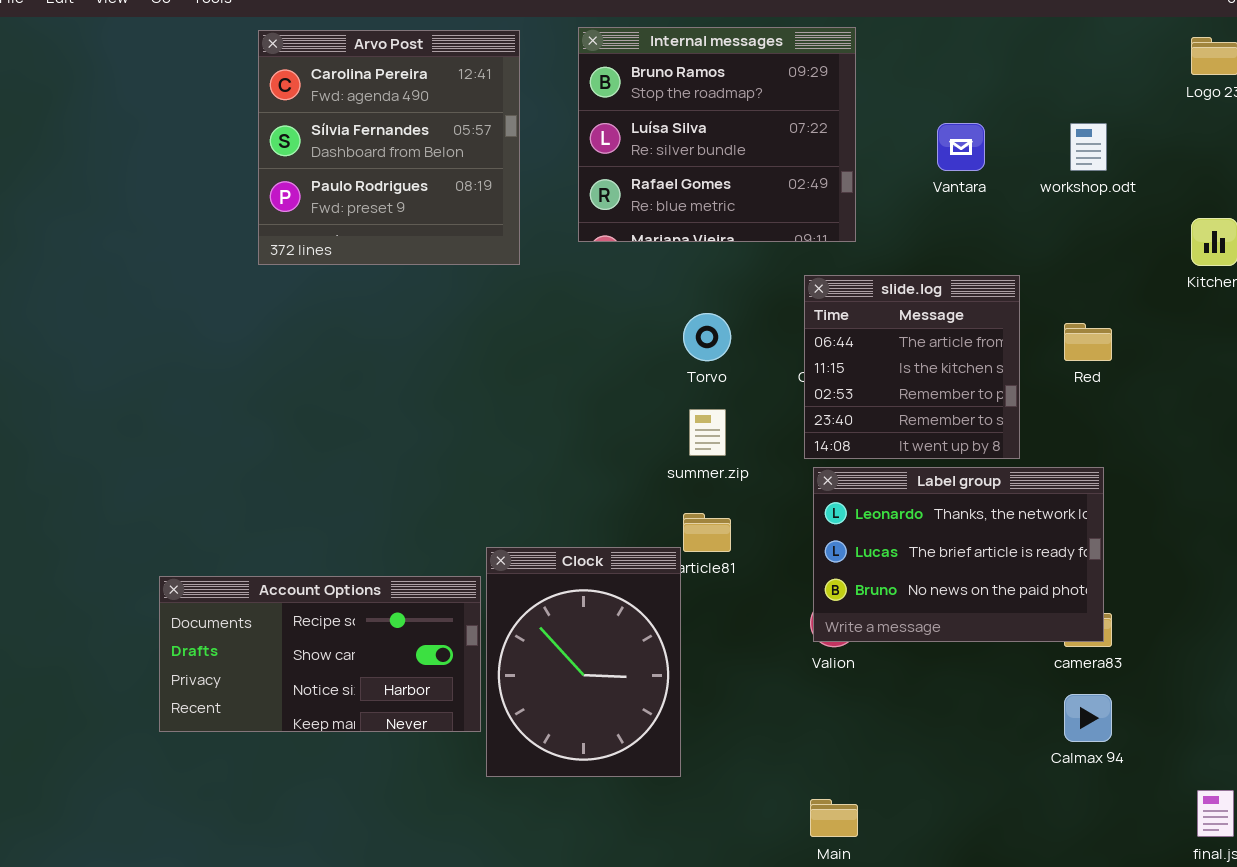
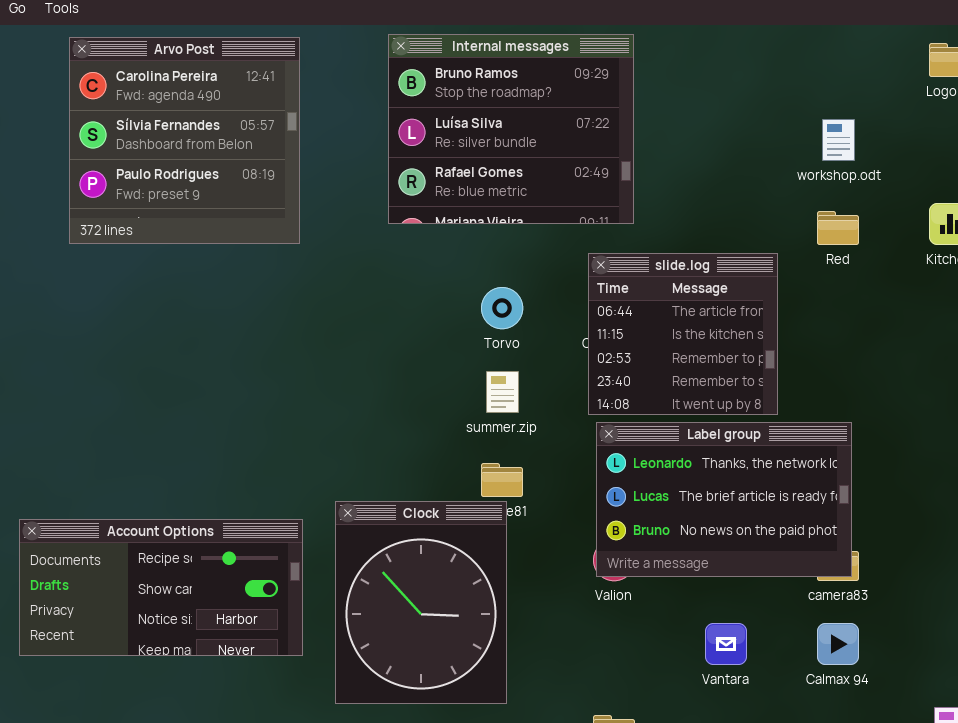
Arvo Post: [258,30,520,265] -> [69,37,300,244], moved
Vantara: [937,123,985,171] -> [705,623,747,665], moved
Red: [1064,323,1112,361] -> [817,211,859,245], moved
Clock: [486,547,681,777] -> [335,501,507,704], moved

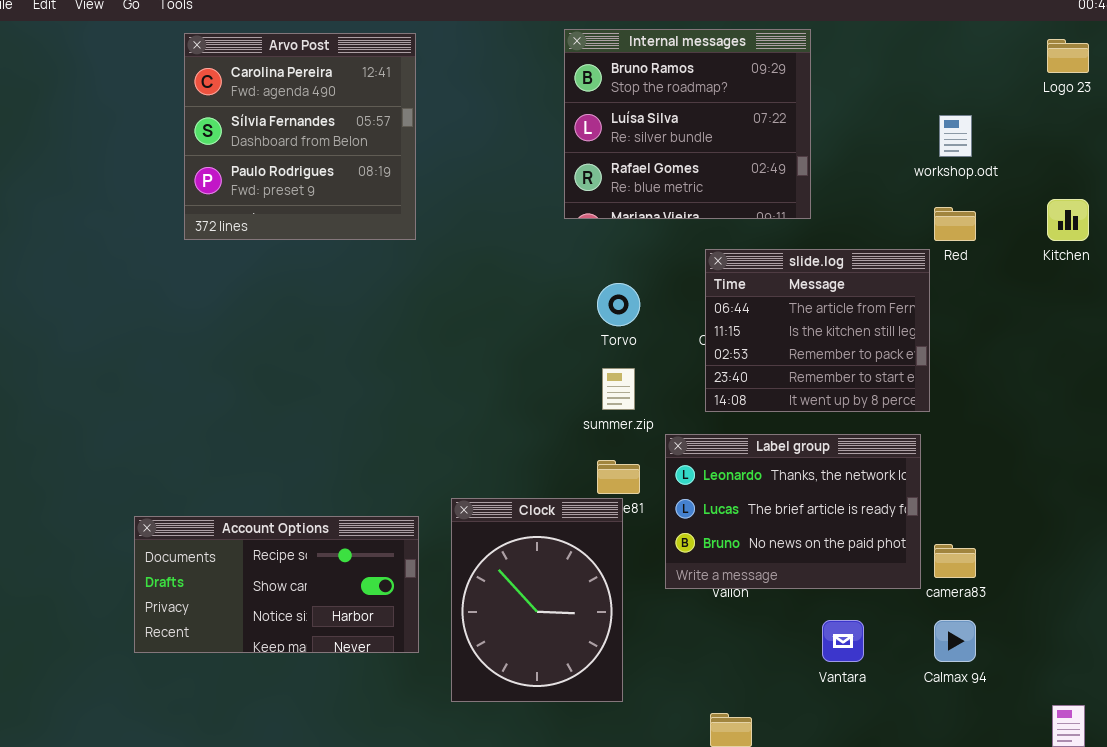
Internal messages: [388,34,634,224] -> [564,29,811,219], moved
slide.log: [588,253,778,415] -> [705,249,930,412], resized
Label group: [596,422,852,577] -> [665,434,921,589], moved

